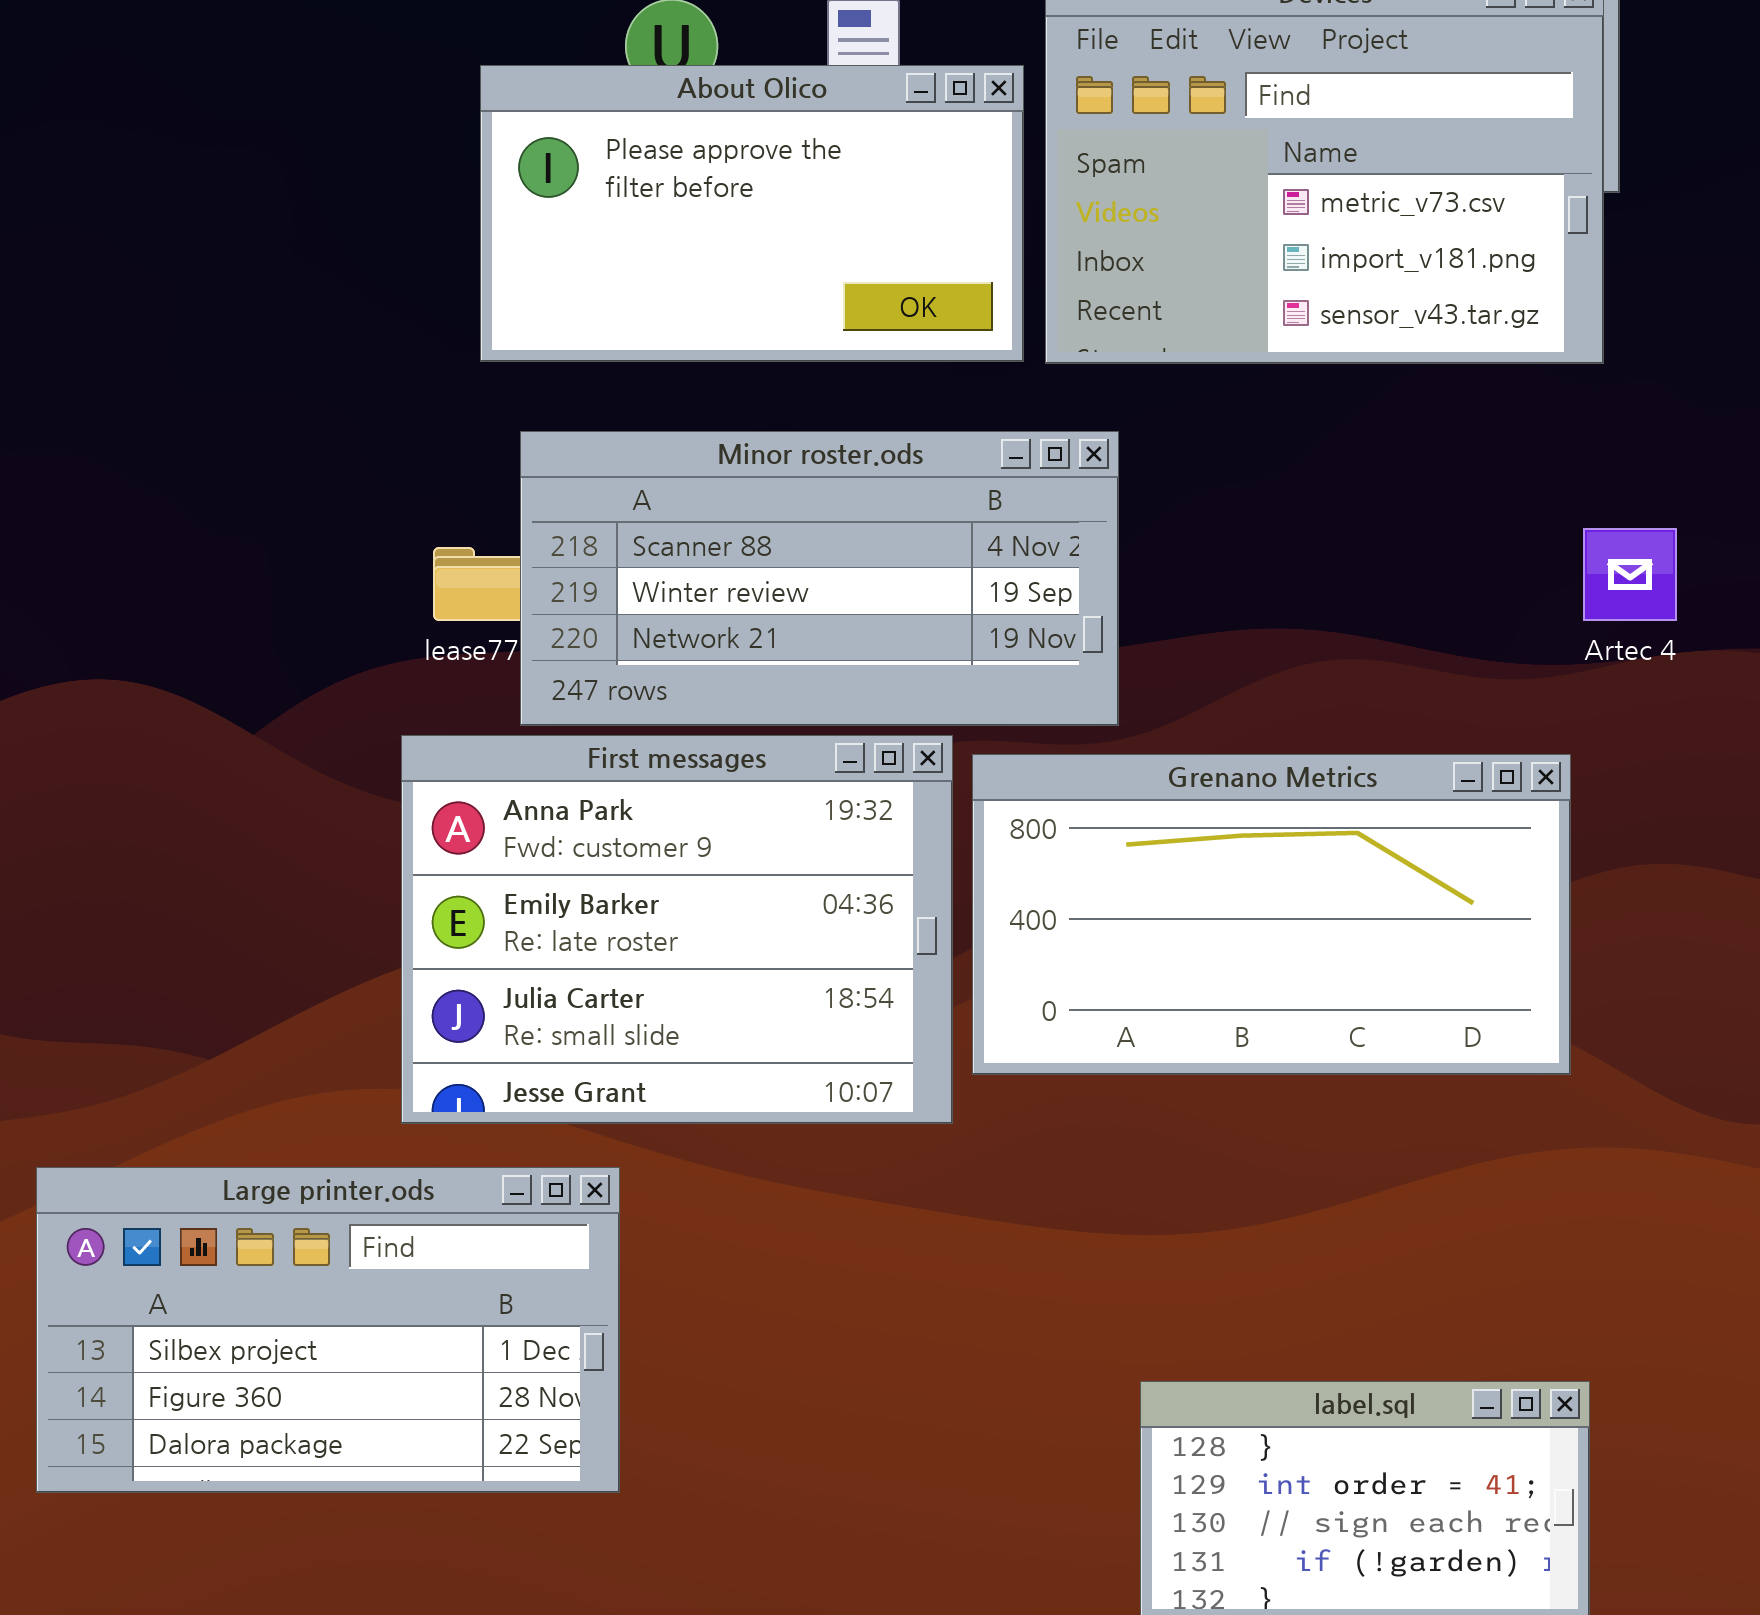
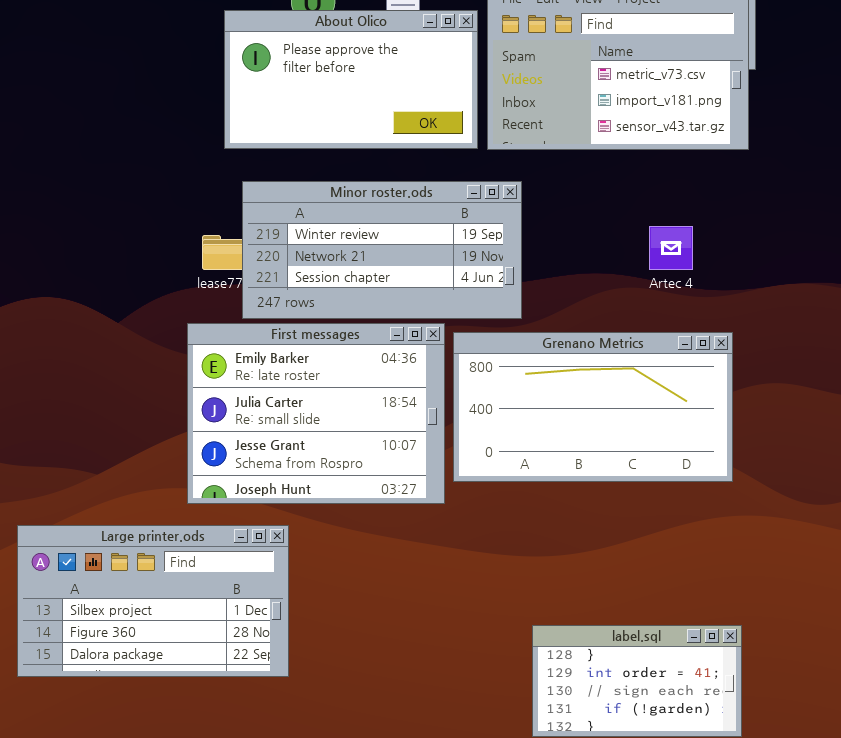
Minor roster.ods: [520,431,1119,726] -> [242,181,522,319], scrolled down 1 row
Artec 4: [1583,528,1677,621] -> [649,226,693,270], moved
First messages: [401,735,953,1124] -> [187,323,445,504], scrolled down 1 row

